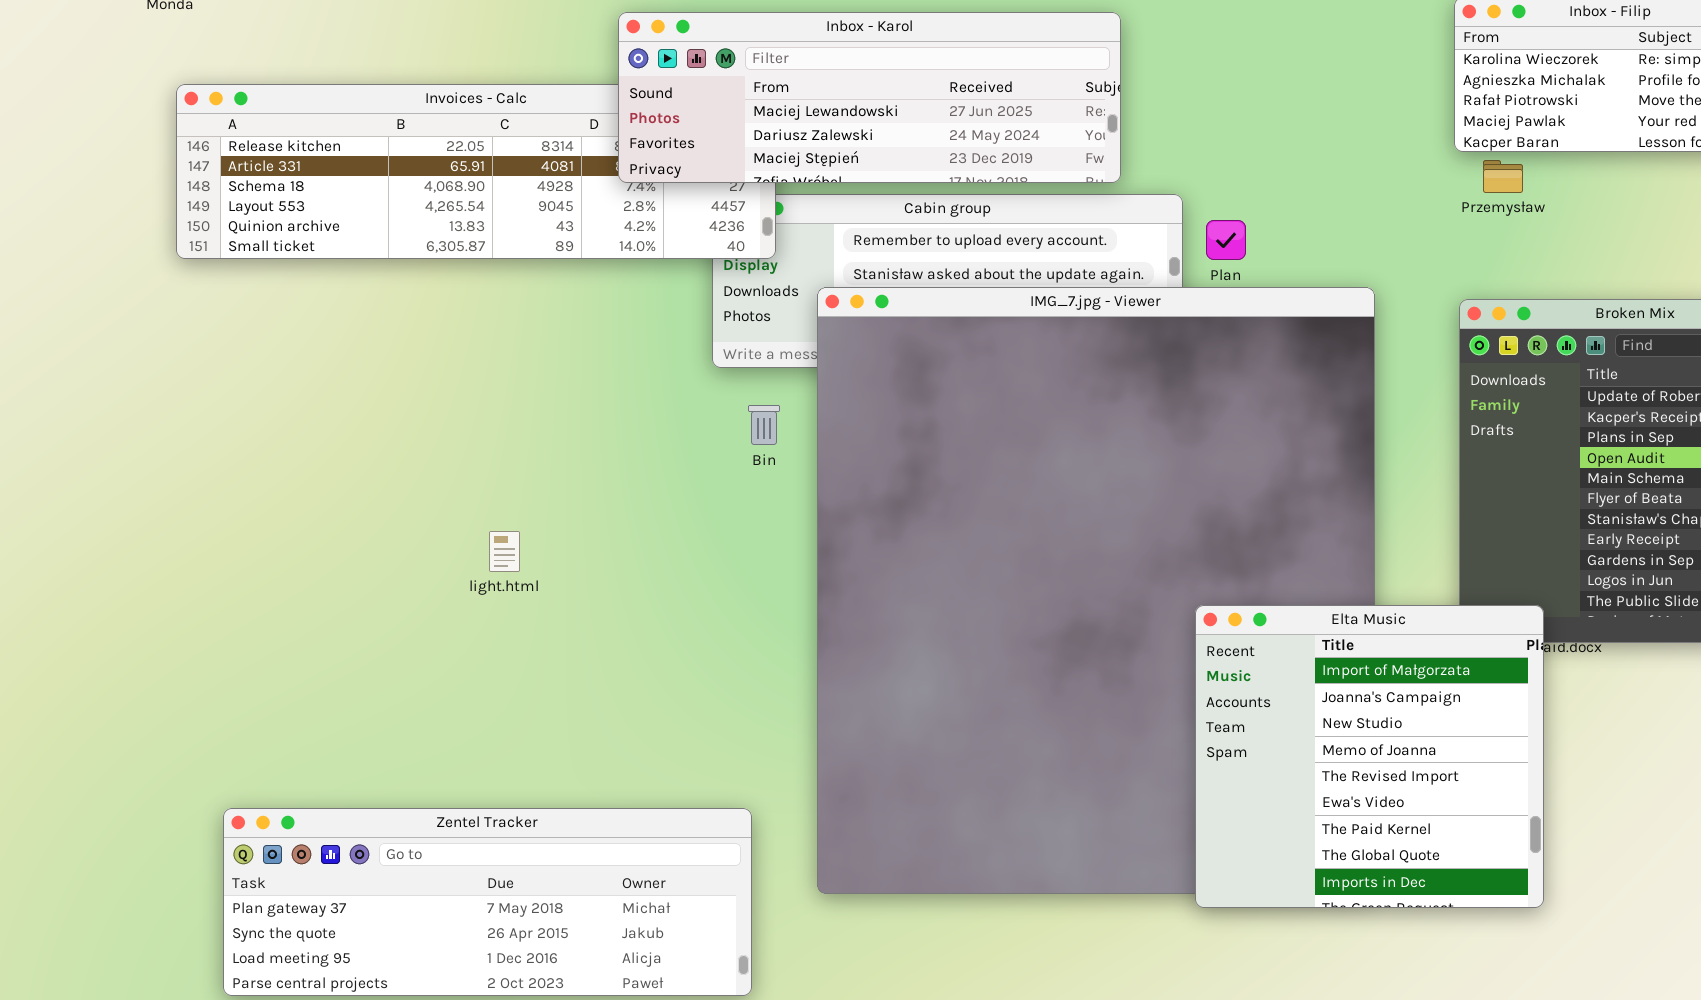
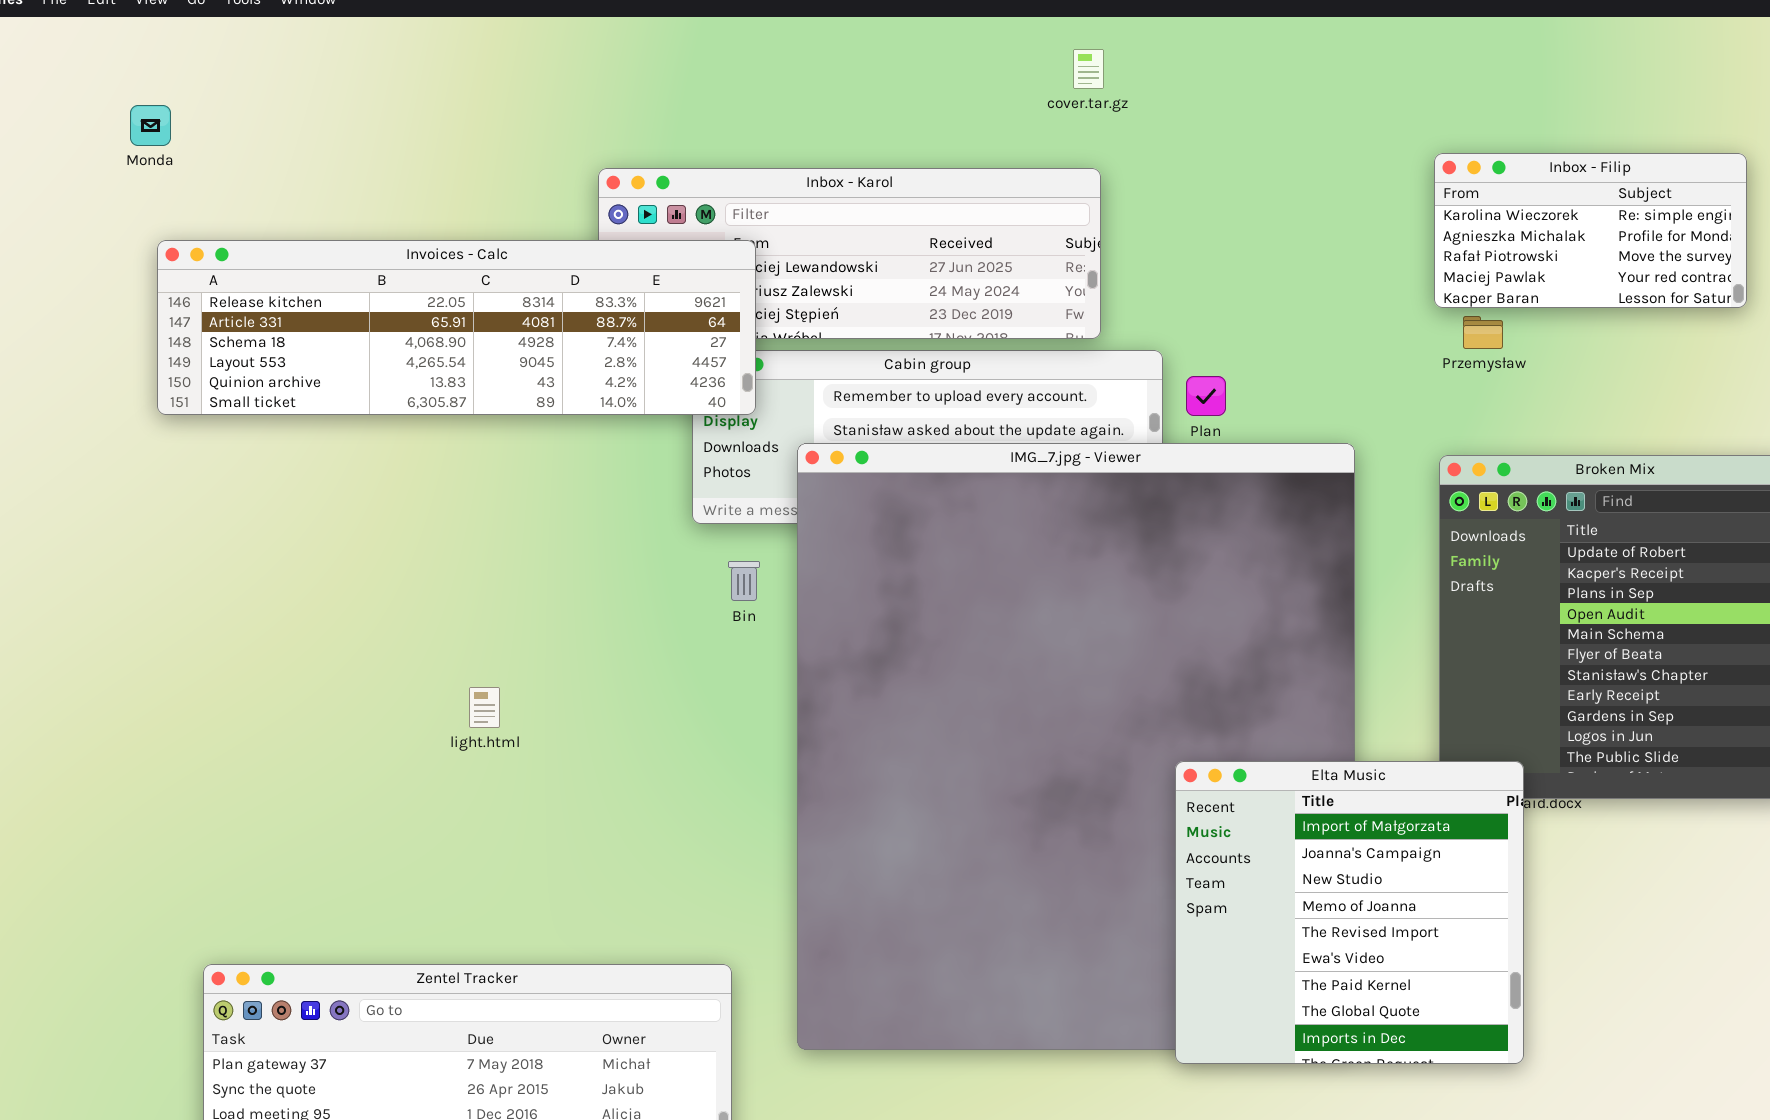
Invoices - Calc: [176,84,776,259] -> [157,240,756,415], raised

